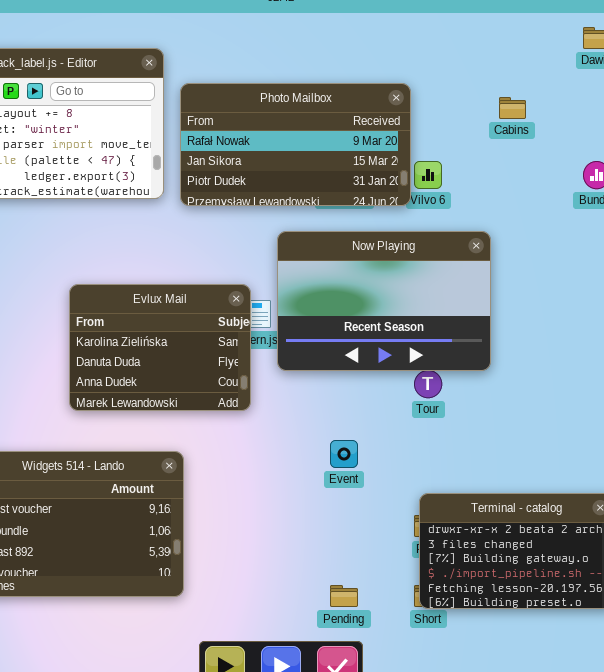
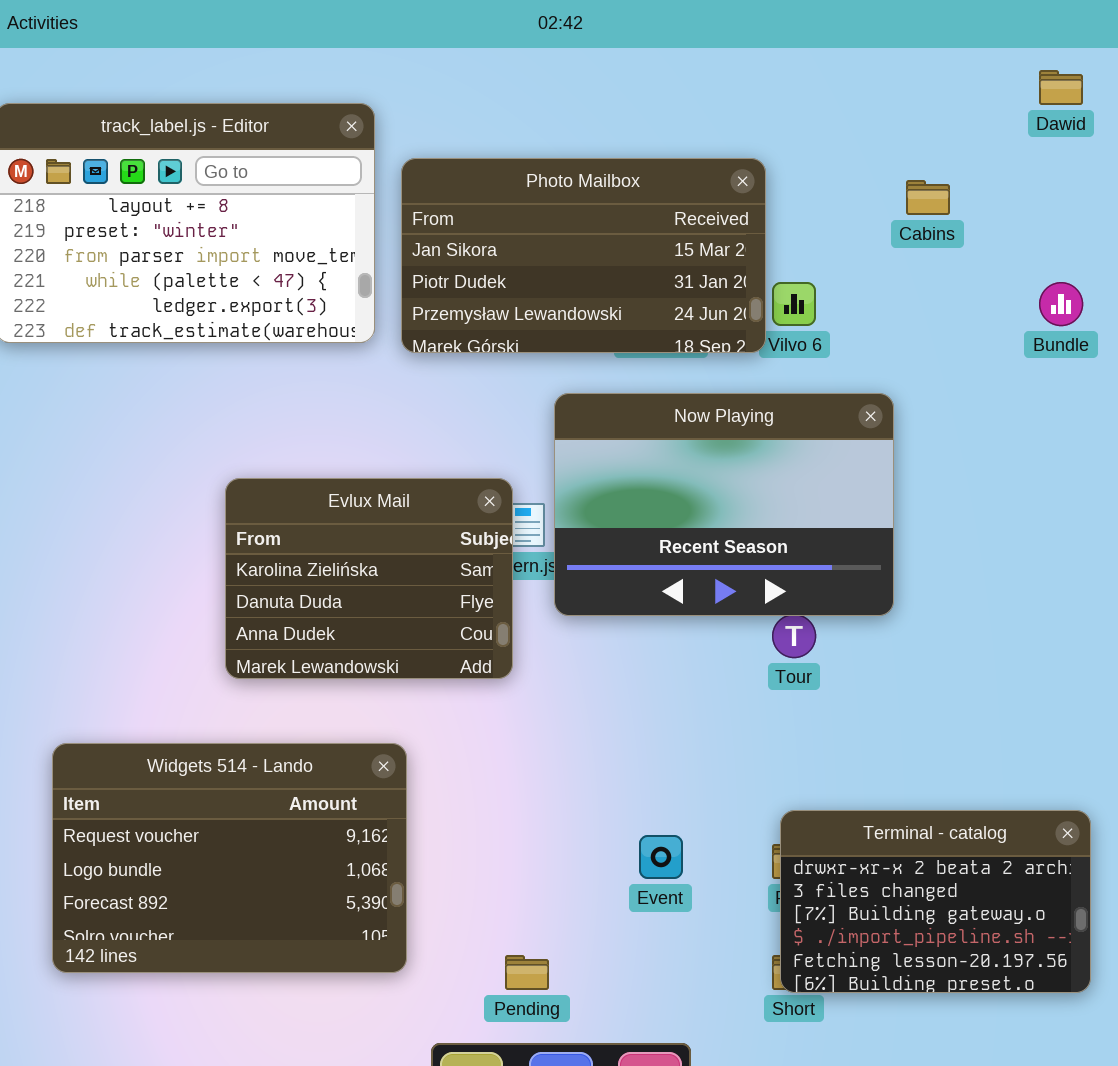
Photo Mailbox: [180,83,411,206] -> [401,158,766,353], scrolled down 1 row
Event: [330,440,358,468] -> [639,835,683,879], moved
Pending: [330,585,358,607] -> [505,955,549,990], moved

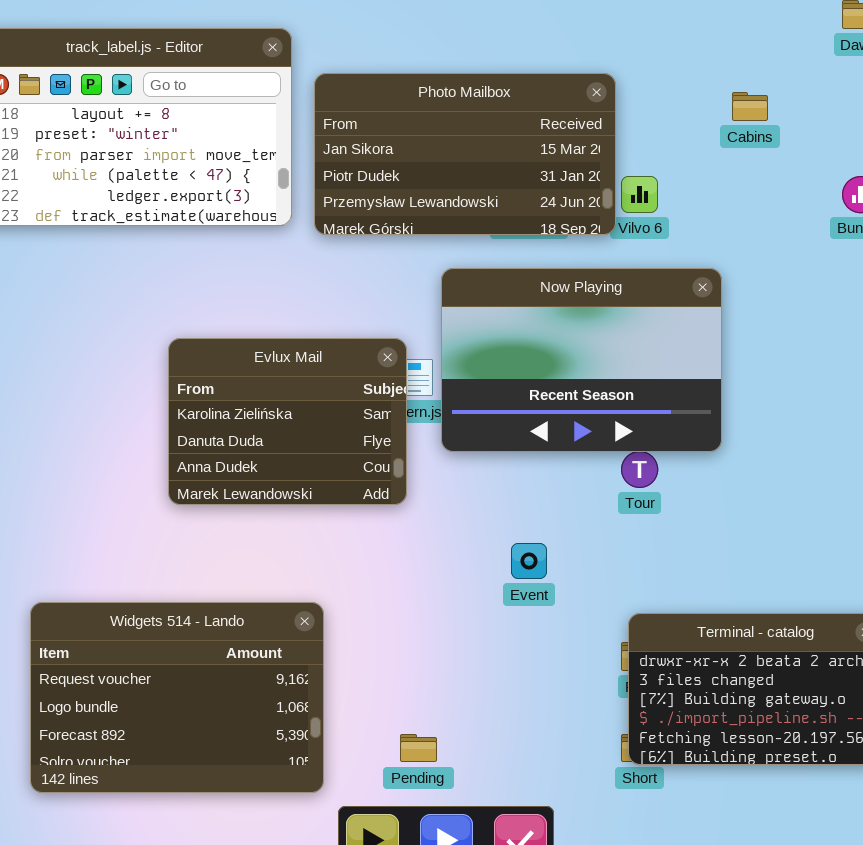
Widgets 514 - Lando: [52,743,407,973] -> [30,602,324,793], moved
Event: [639,835,683,879] -> [511,543,547,579], moved

